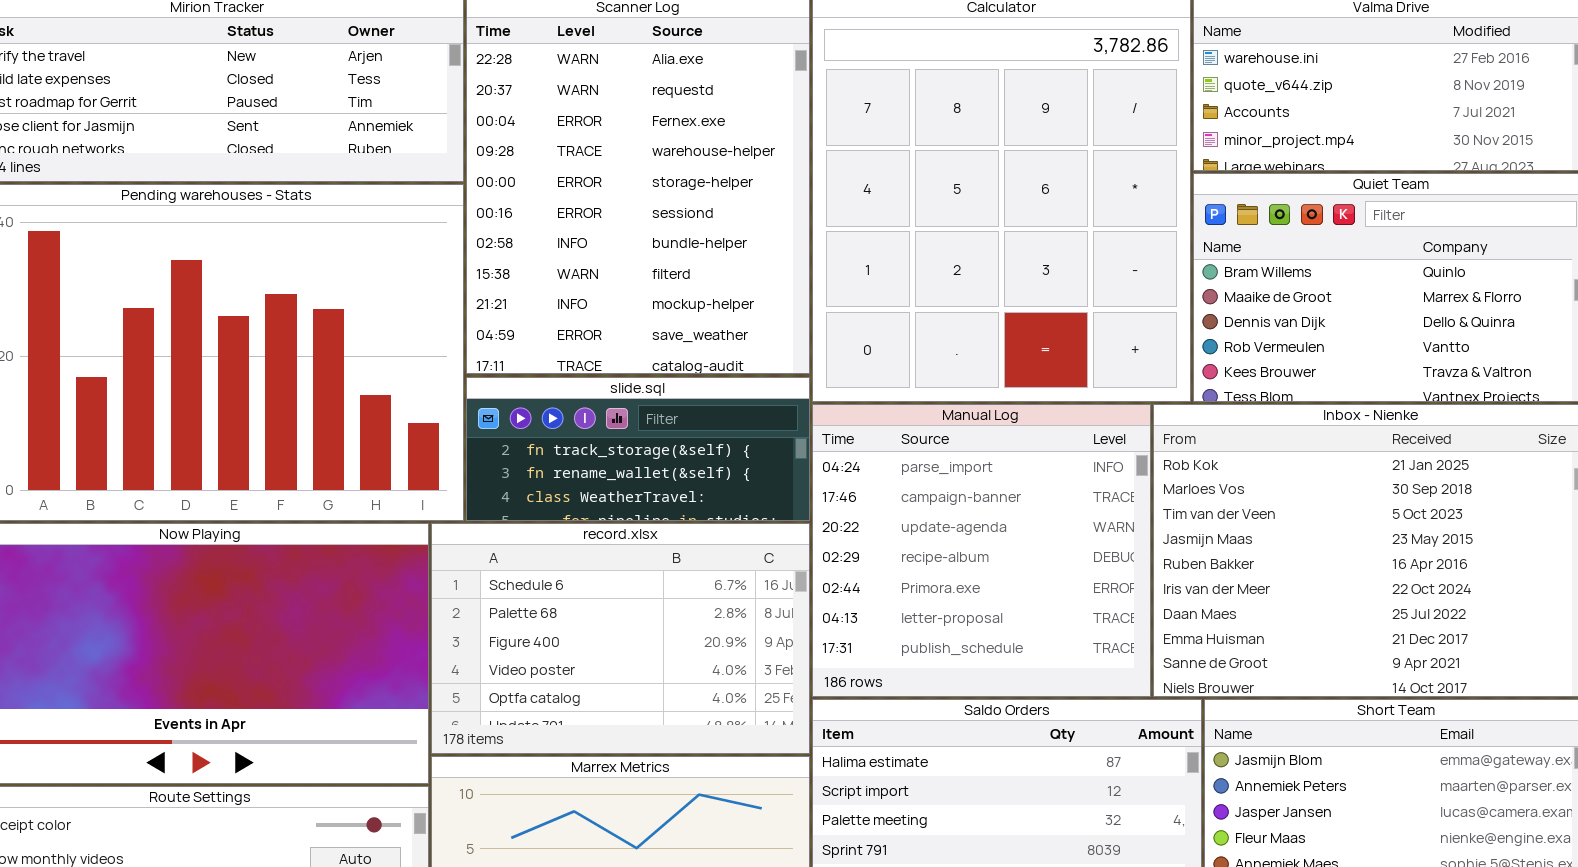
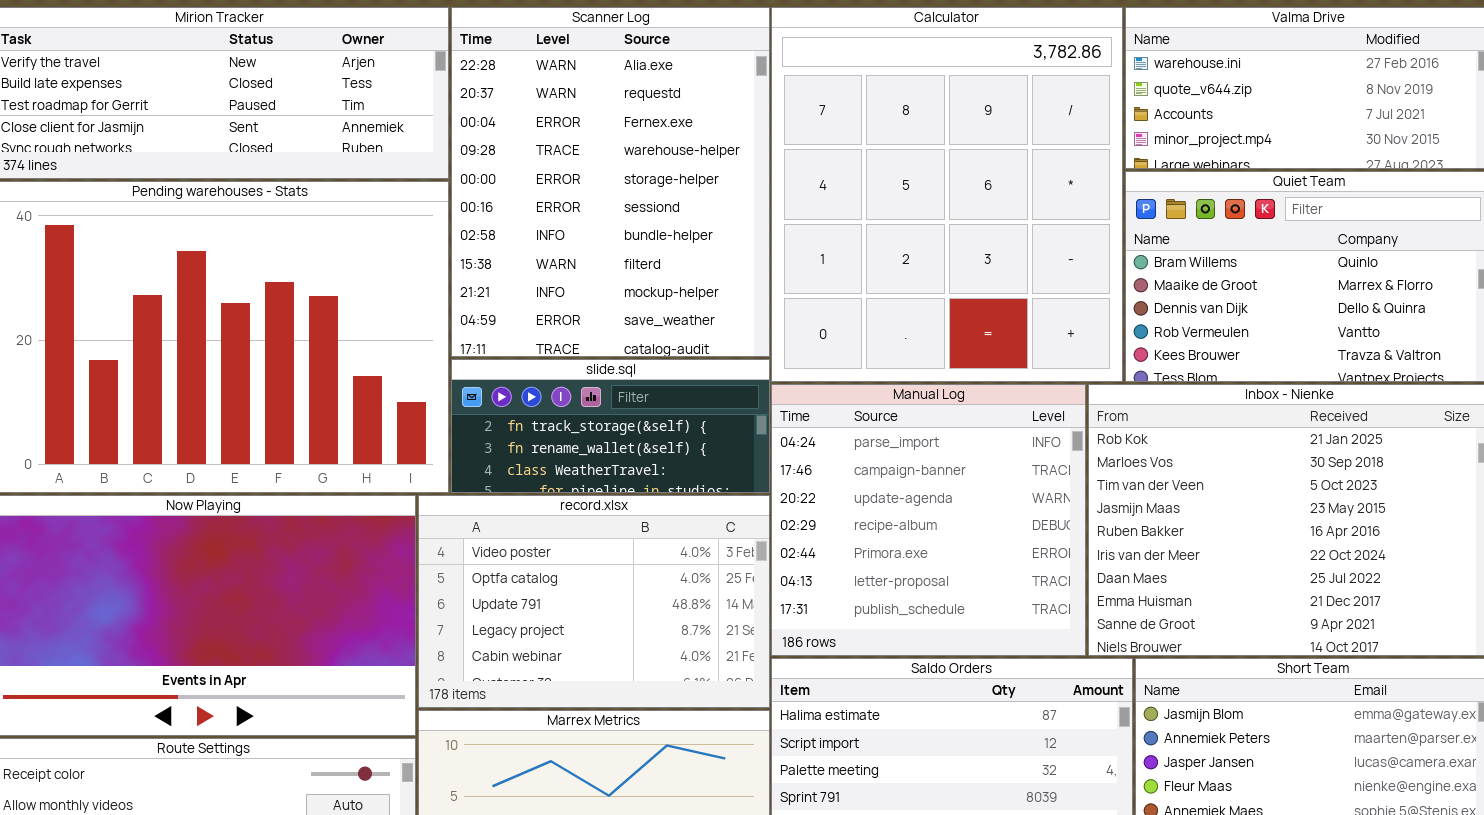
record.xlsx: [431,523,810,754] -> [418,495,770,708], scrolled down 3 rows

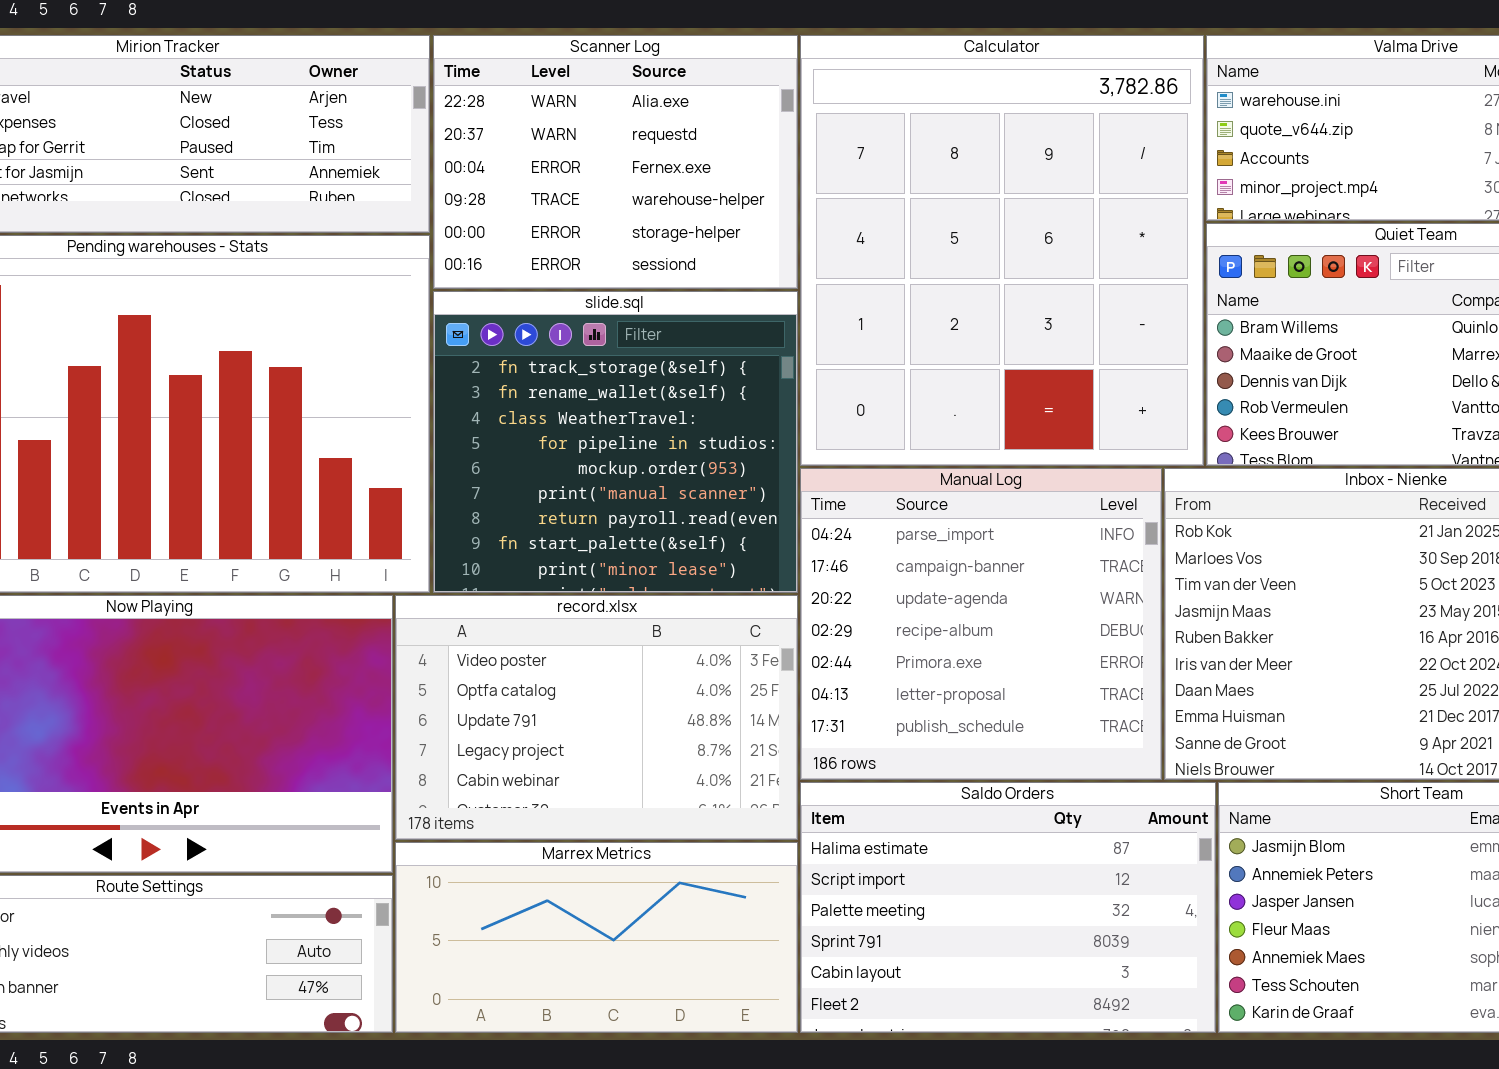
Scanner Log: [451,7,770,357] -> [433,35,798,289], resized
slide.sql: [451,359,770,493] -> [433,291,798,593], resized

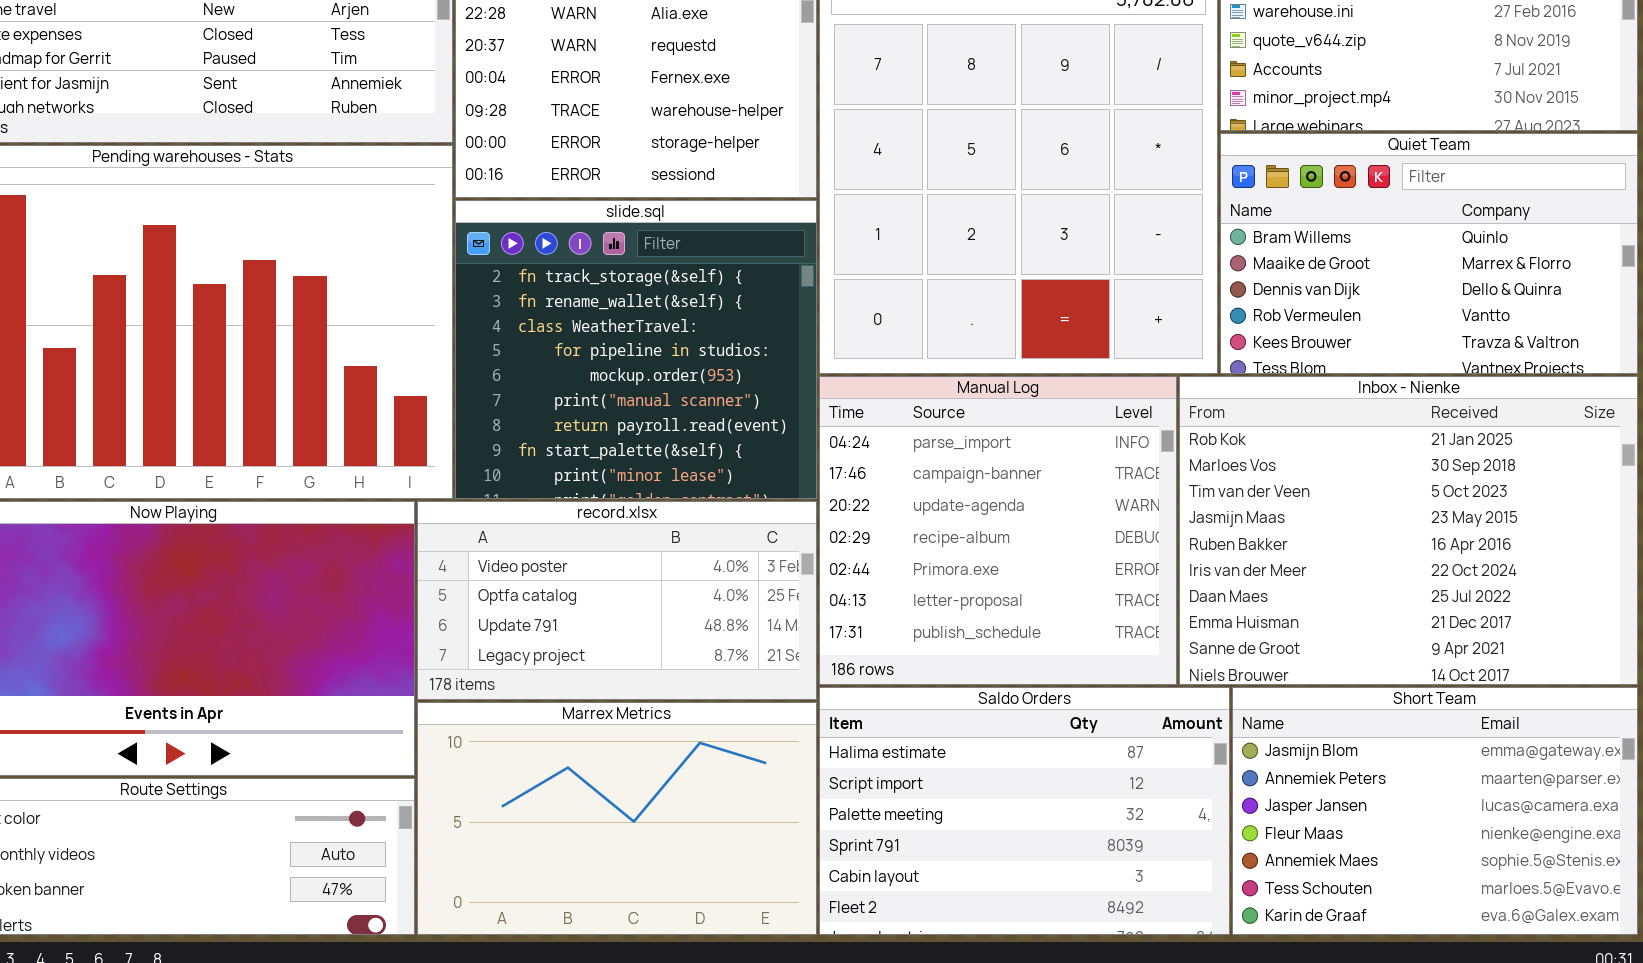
record.xlsx: [395,595,798,840] -> [417,501,817,700], resized
Marrex Metrics: [395,842,798,1033] -> [417,702,817,935], resized

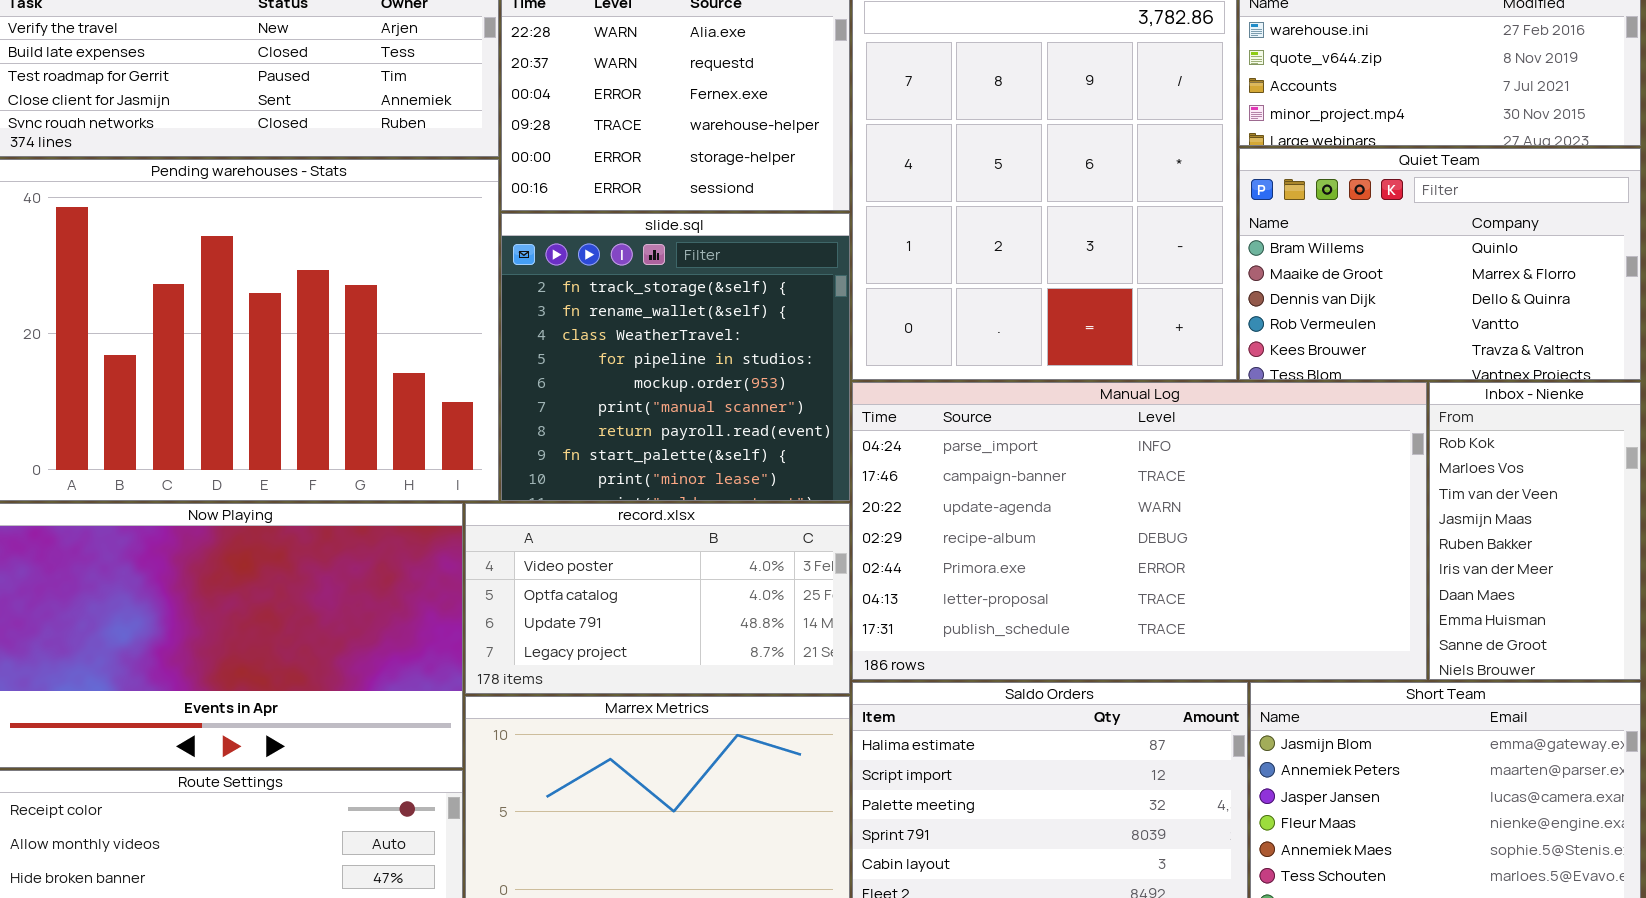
Manual Log: [819,376,1177,685] -> [852,382,1427,680], resized
Inbox - Nienke: [1179,376,1638,685] -> [1429,382,1641,680], resized

